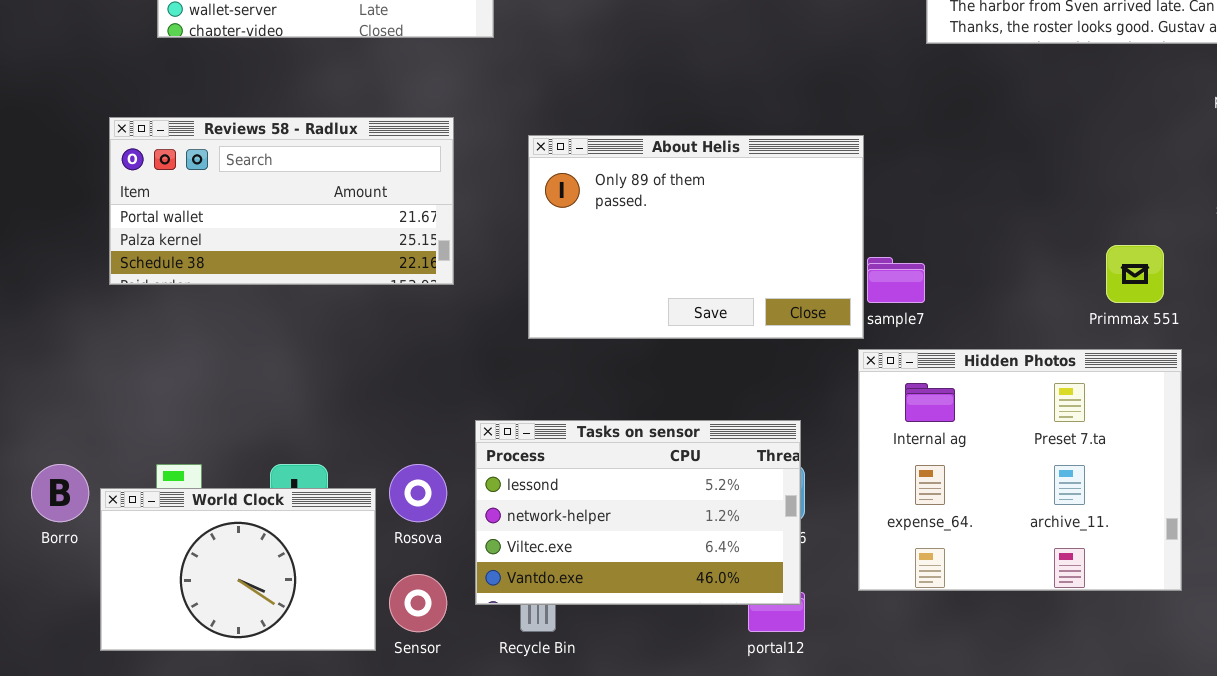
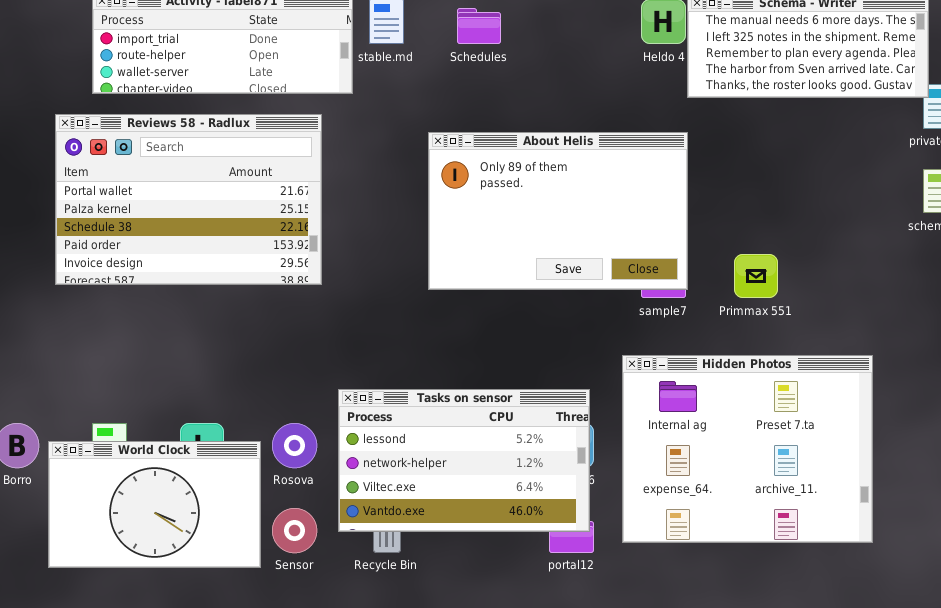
Reviews 58 - Radlux: [109,117,454,285] -> [55,114,322,285], resized
About Helis: [528,135,864,339] -> [428,132,688,290], moved
Primmax 551: [1106,245,1164,303] -> [734,254,778,298], moved
Hidden Photos: [858,349,1182,591] -> [622,355,873,543], moved

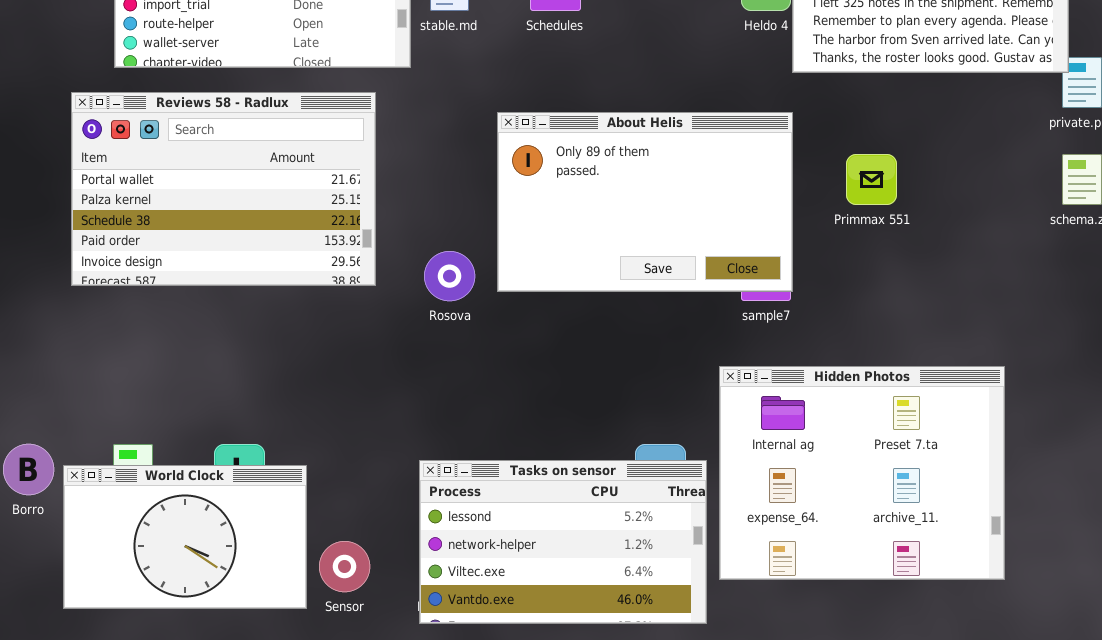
Primmax 551: [734,254,778,298] -> [846,154,897,205], moved
Tasks on sensor: [338,389,590,532] -> [419,460,707,624], moved
Rosova: [272,423,317,468] -> [424,251,475,301], moved

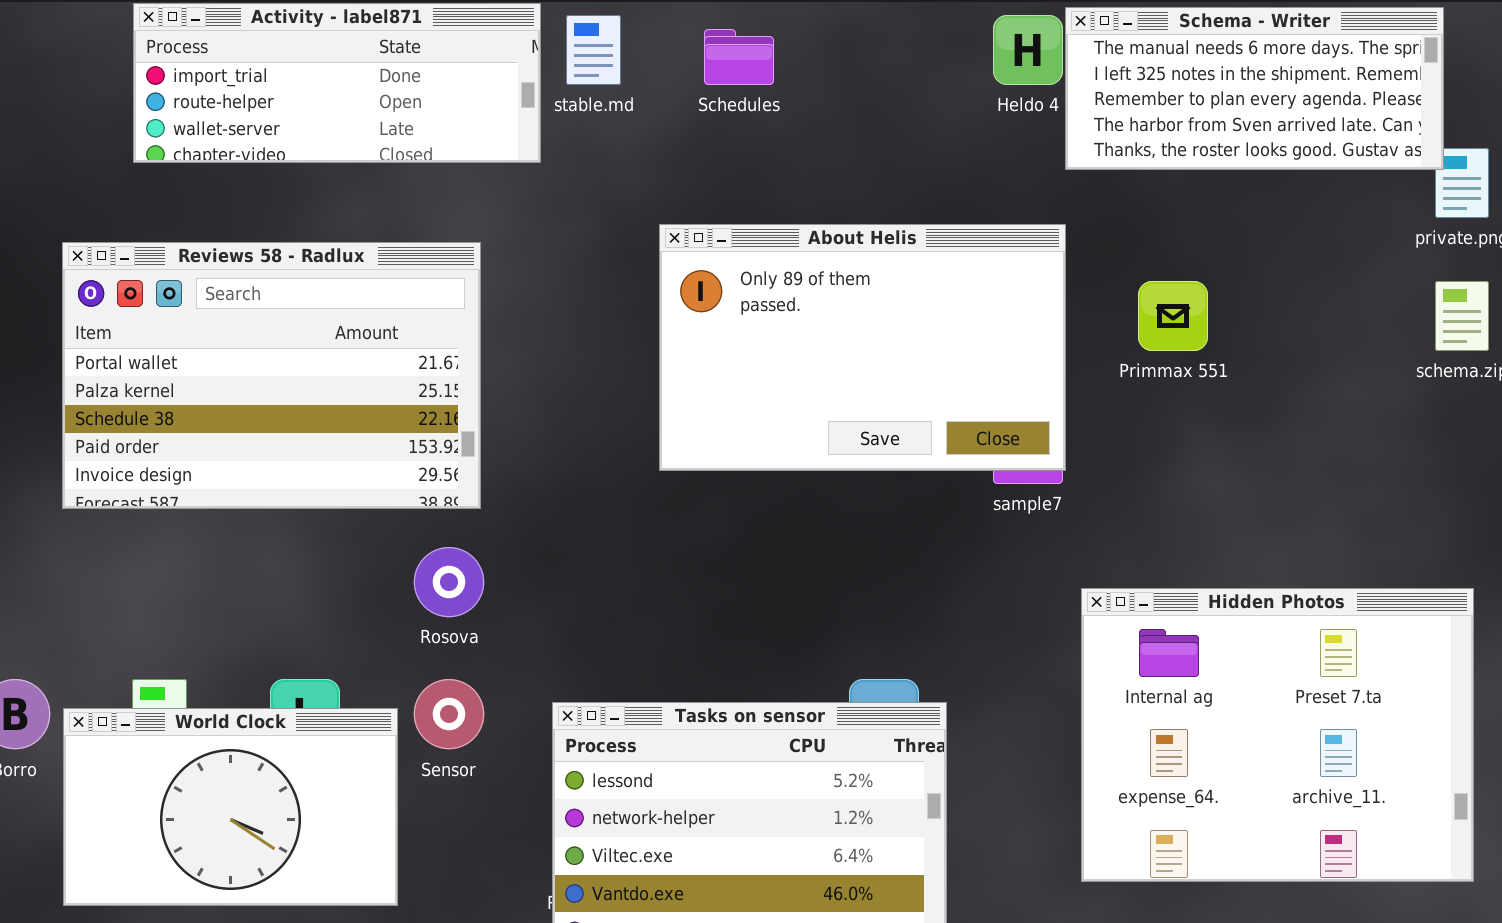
Reviews 58 - Radlux: [71,92,376,286] -> [62,242,481,509], moved
Rosova: [424,251,475,301] -> [414,547,484,617], moved
Hidden Photos: [719,366,1005,580] -> [1081,588,1474,882], moved
Sensor: [319,541,370,592] -> [414,679,484,749], moved

